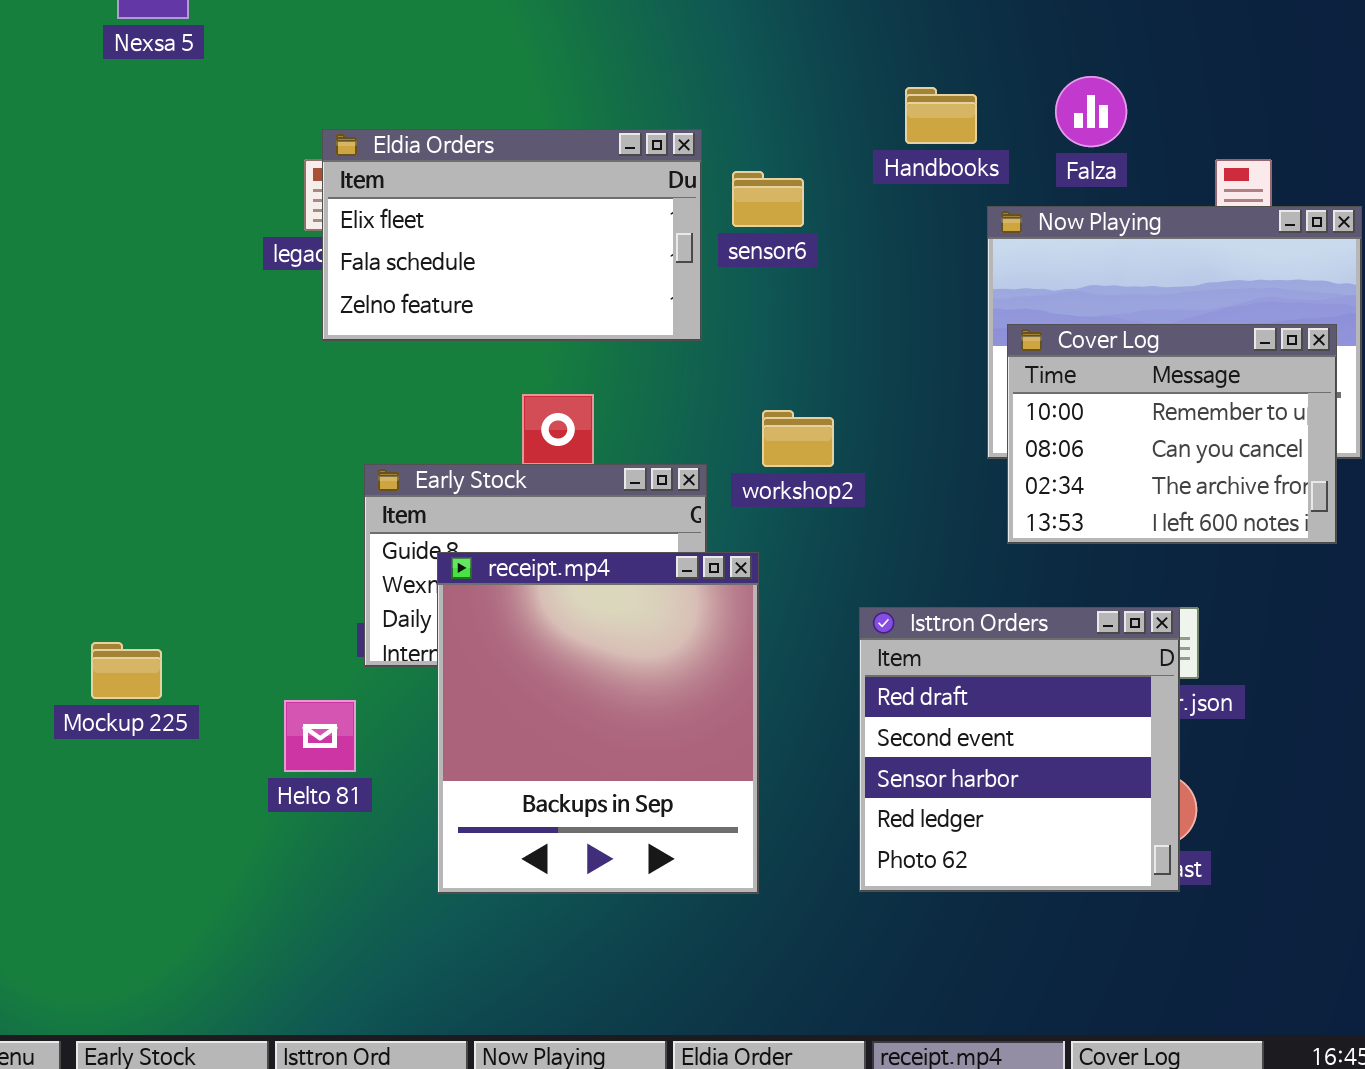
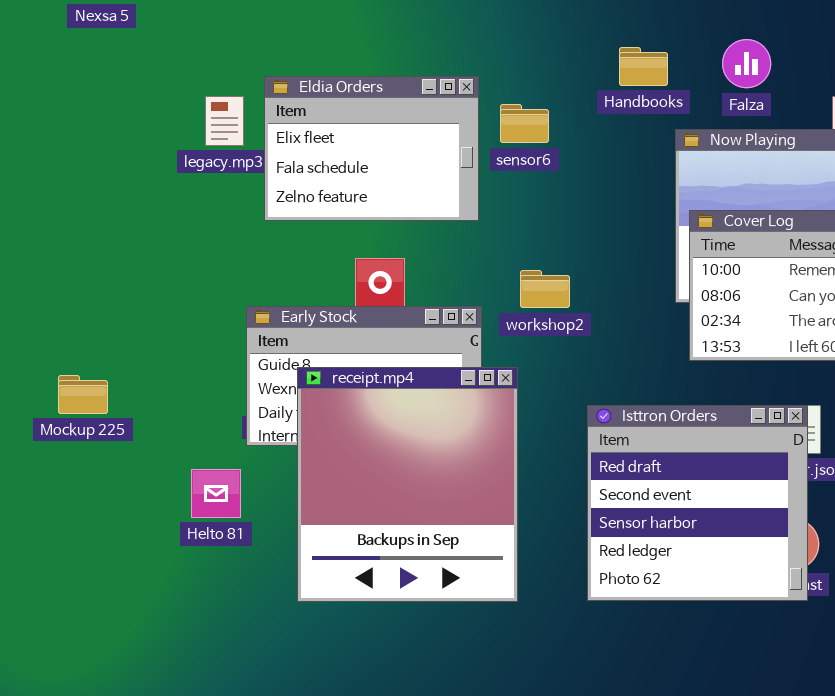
Eldia Orders: [322,129,702,341] -> [264,76,479,221], resized
Mockup 225: [91,642,162,699] -> [58,375,108,414], moved

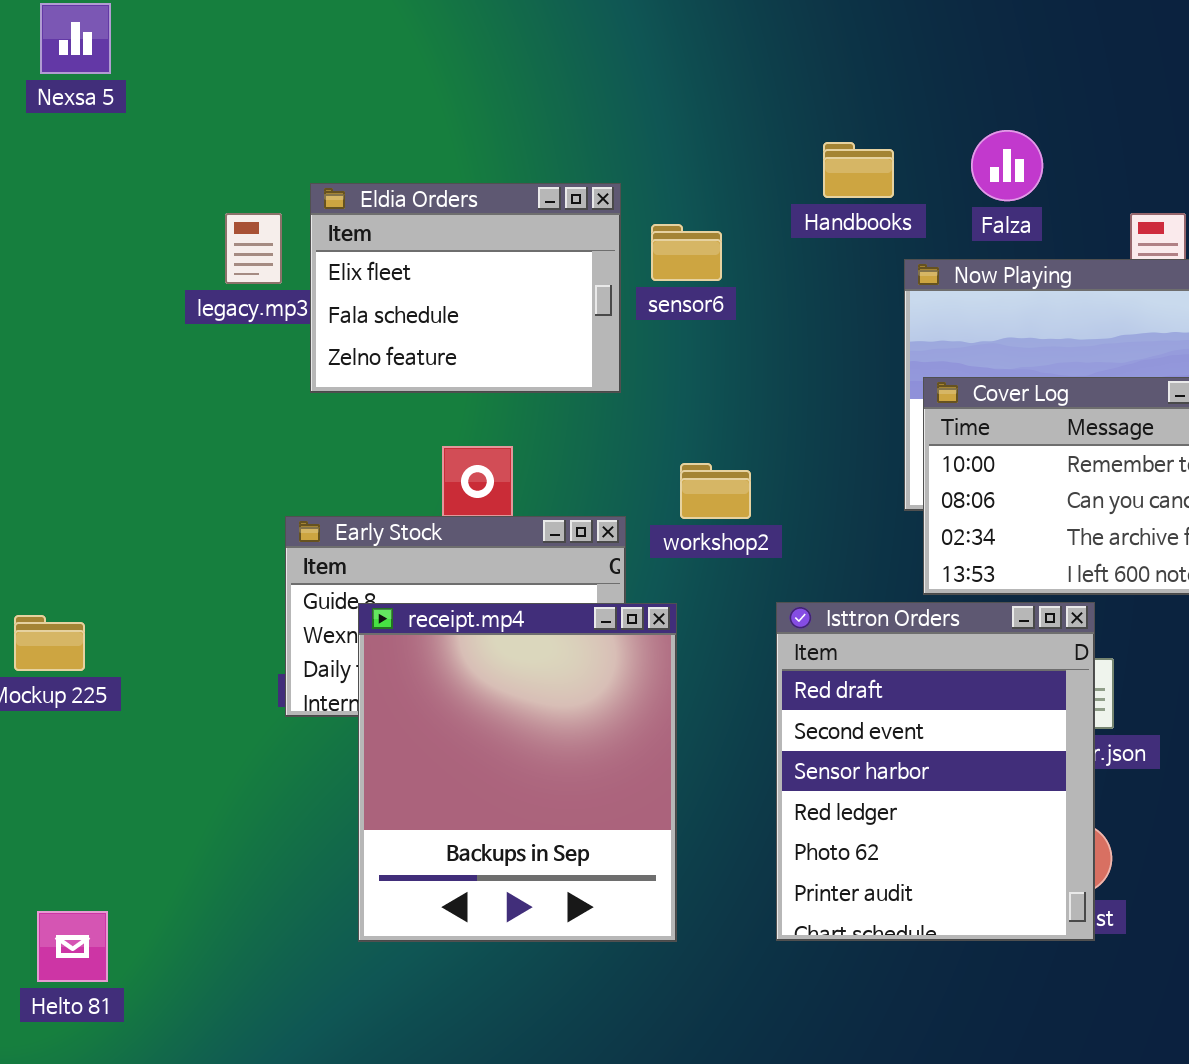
Isttron Orders: [587,405,808,601] -> [776,602,1095,941], resized
Helto 81: [191,469,241,518] -> [37,911,108,982], moved

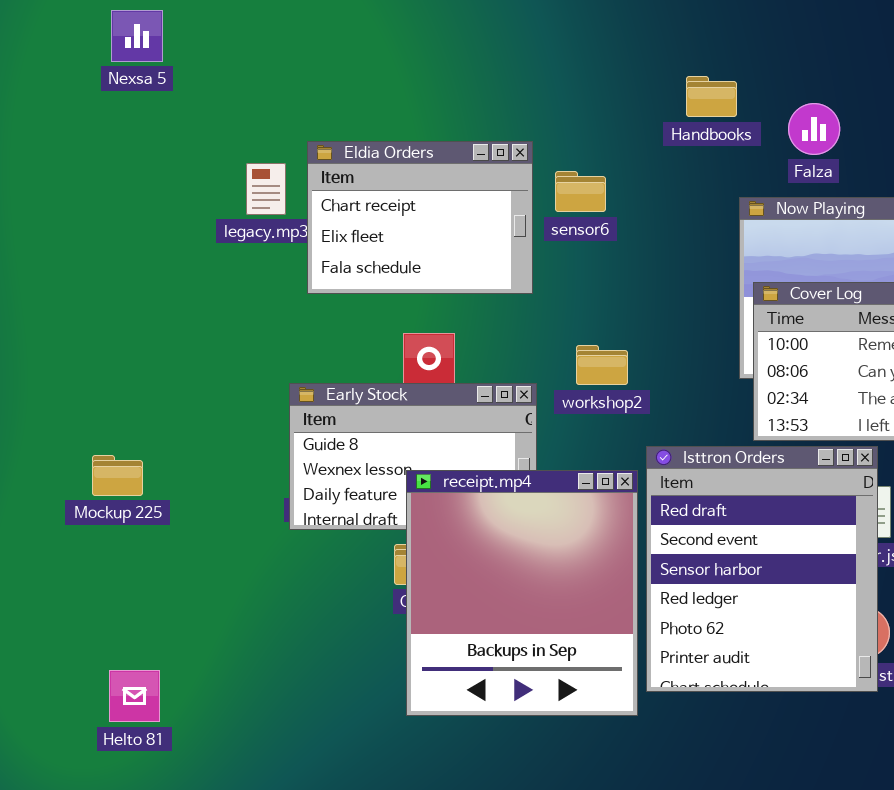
Handbooks: [823,142,894,198] -> [686,76,737,117], moved
Eldia Orders: [310,183,621,393] -> [307,141,533,294], scrolled up 1 row
receipt.mp4: [358,603,677,942] -> [406,470,638,716], moved

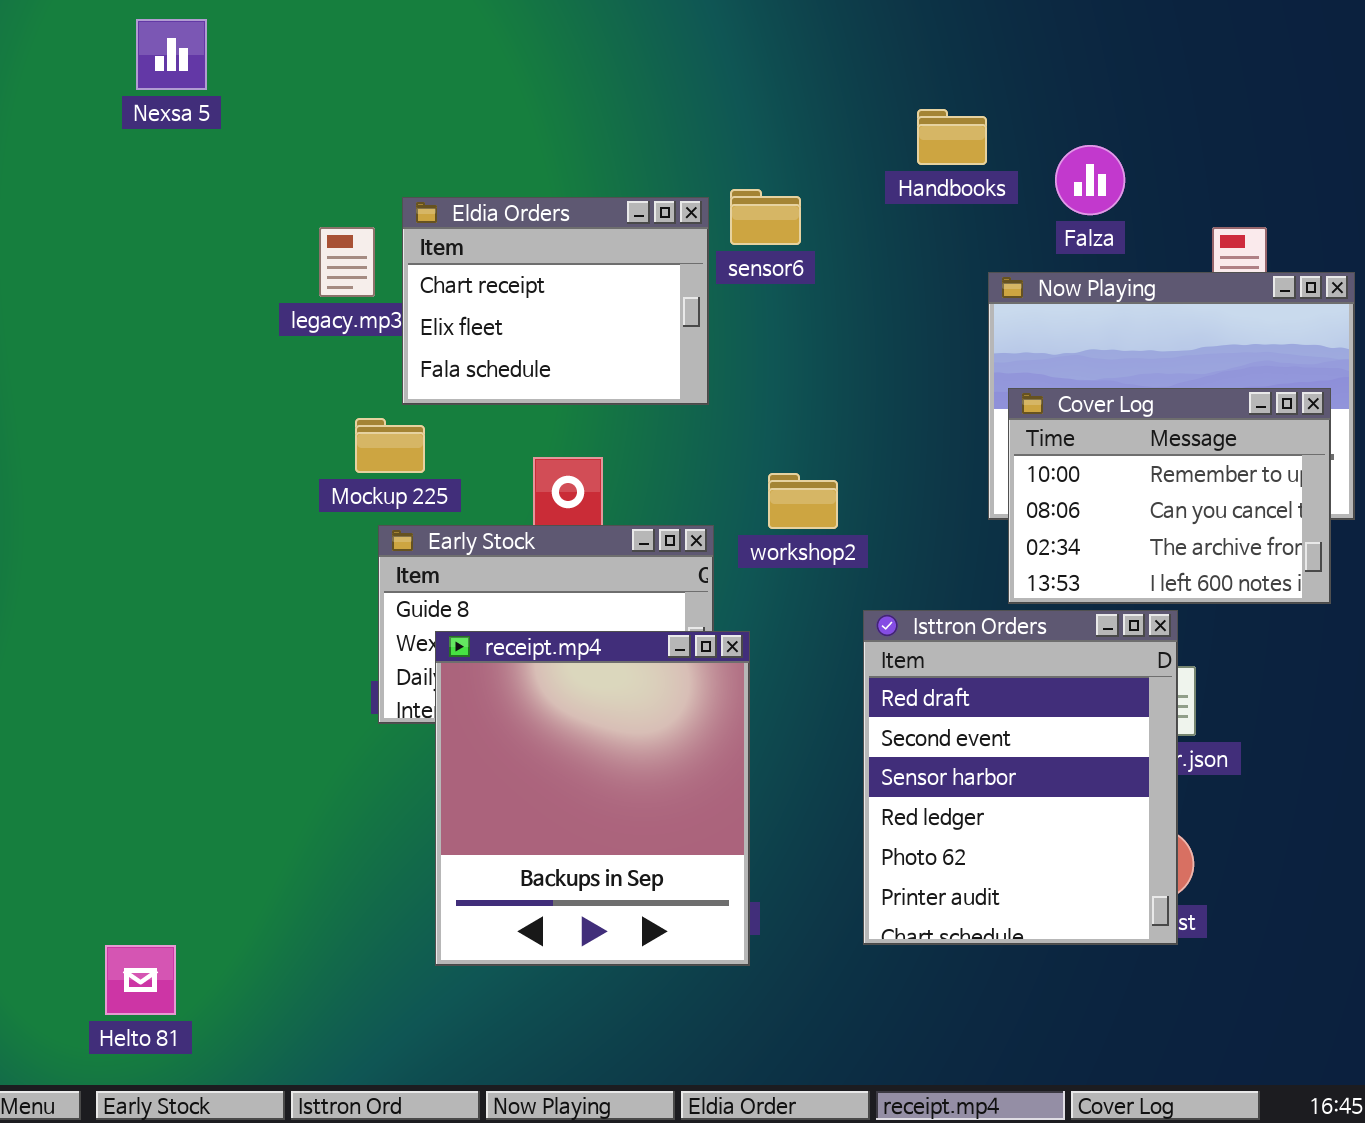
sensor6: [555,171,606,212] -> [730,189,801,245], moved
Mockup 225: [92,455,143,496] -> [355,418,425,473], moved
receipt.mp4: [406,470,638,716] -> [435,631,750,966], moved
Helto 81: [109,670,160,722] -> [105,945,176,1015], moved

